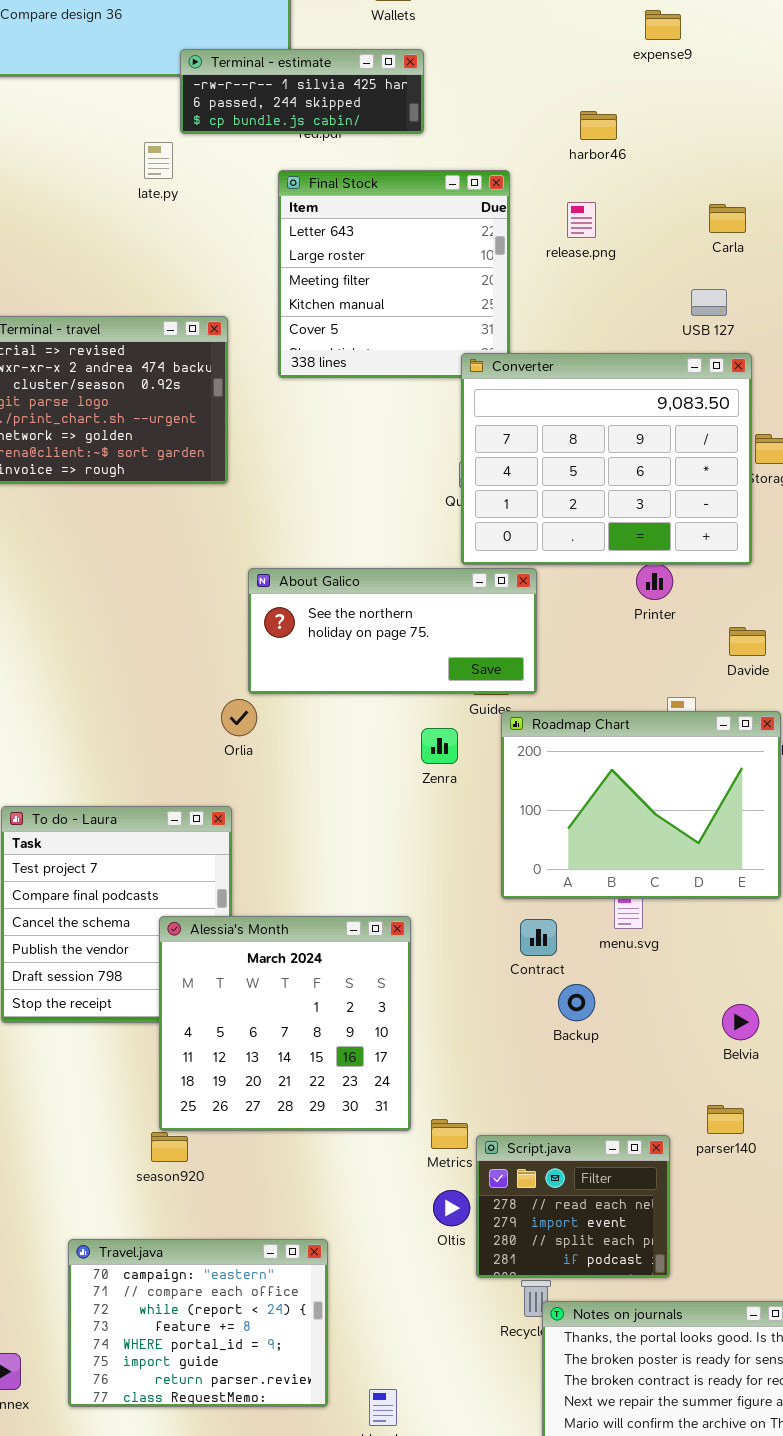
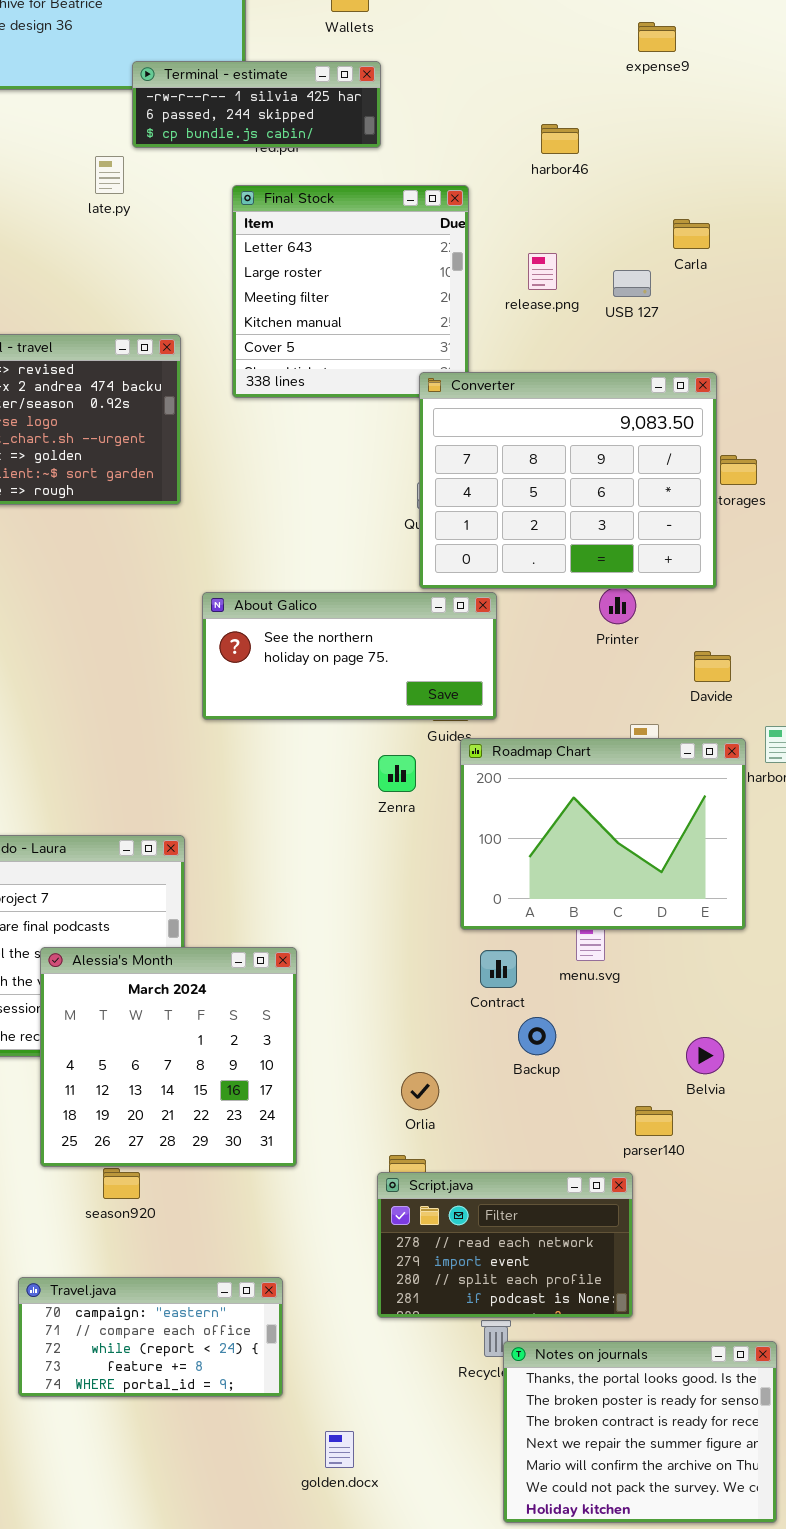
expense9: [645,10,681,40] -> [638,22,676,52], moved
release.png: [567,202,596,238] -> [528,253,557,290], moved
USB 127: [691,289,727,316] -> [613,270,651,297], moved
Orlia: [221,699,257,736] -> [401,1072,439,1110], moved
Alessia's Month: [159,916,411,1131] -> [40,947,297,1167], moved
parser140: [707,1105,744,1134] -> [635,1106,673,1136], moved
Script.java: [476,1135,670,1278] -> [377,1172,633,1318], resized
Travel.java: [68,1239,328,1407] -> [18,1277,283,1397], resized

